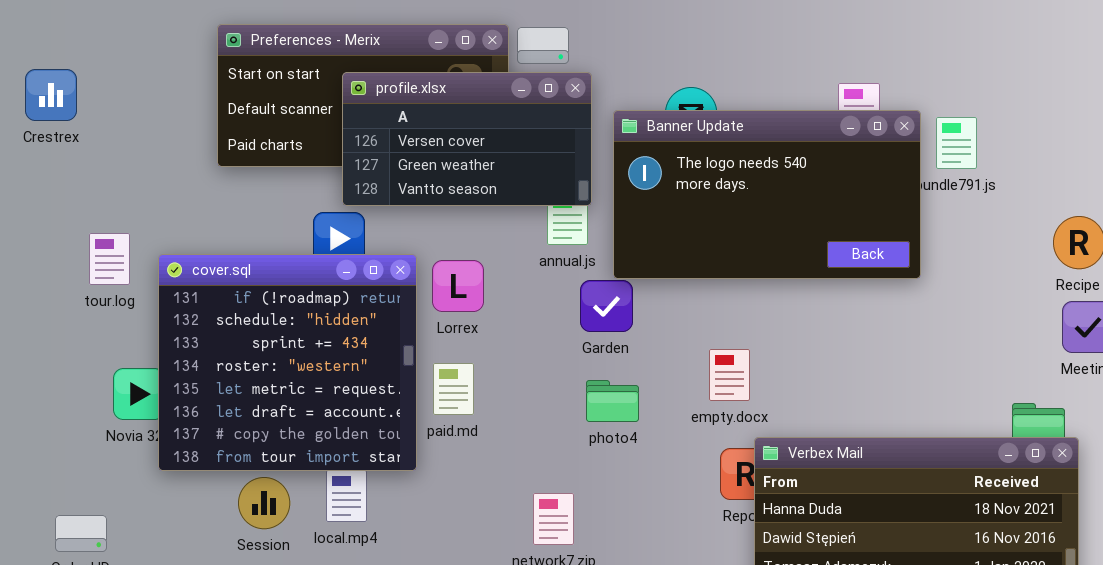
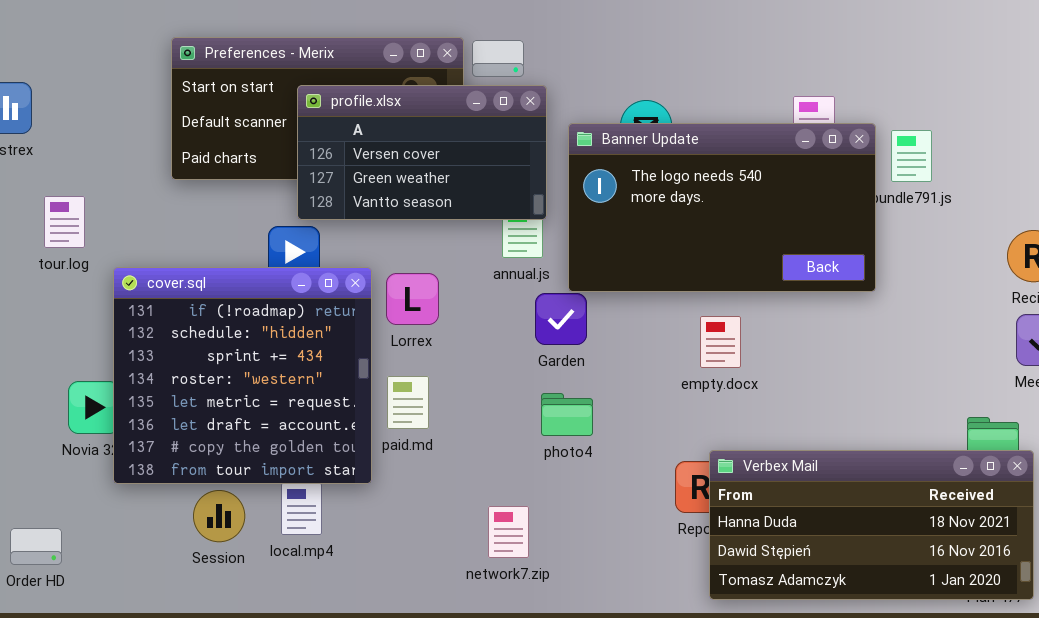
tour.log: [89,233,130,285] -> [44,196,85,248], moved
empty.docx: [709,349,750,401] -> [700,316,741,368], moved

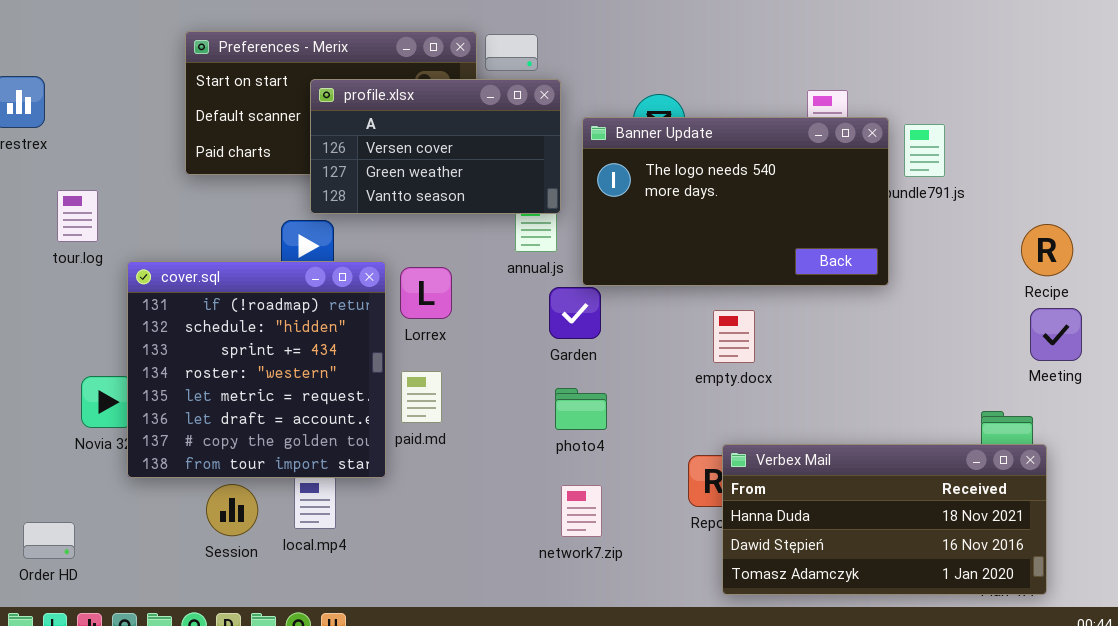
network7.zip: [488,506,529,558] -> [561,485,602,537], moved

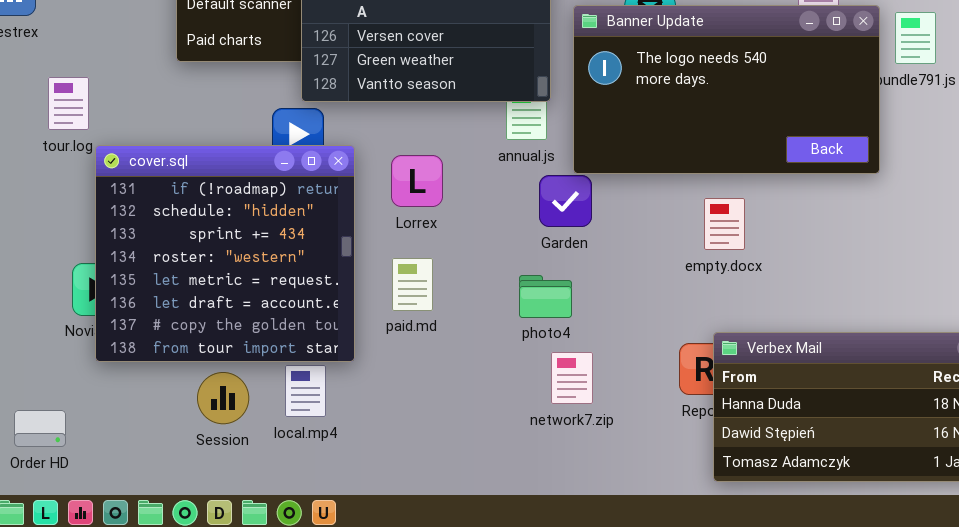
cover.sql: [127,261,386,478] -> [95,145,355,362], moved
photo4: [555,388,607,430] -> [519,275,572,318], moved
network7.zip: [561,485,602,537] -> [551,352,593,404], moved

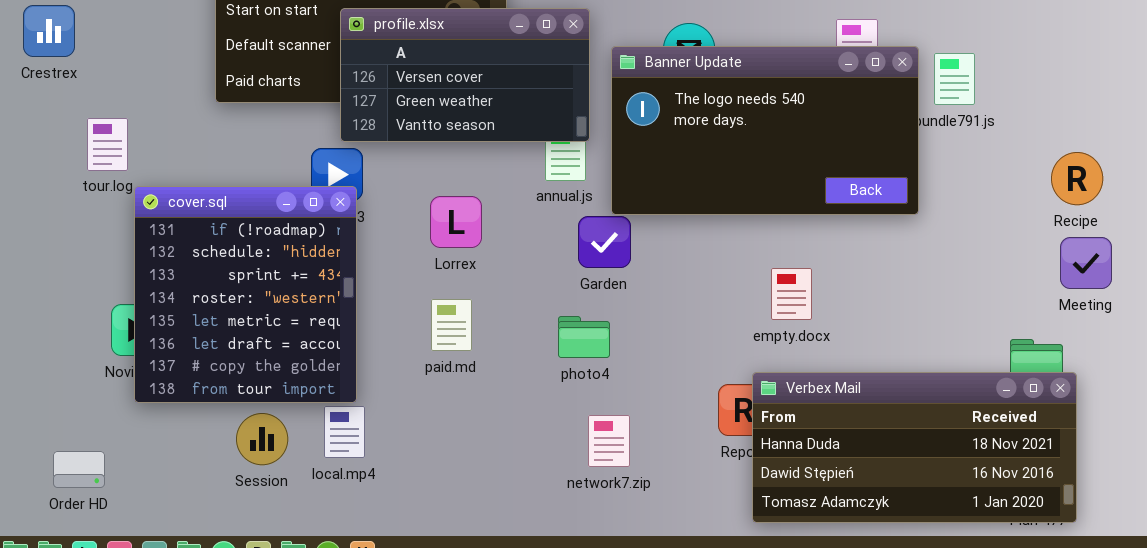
cover.sql: [95,145,355,362] -> [134,186,357,403], resized
empty.docx: [704,198,745,250] -> [771,268,812,320], moved
network7.zip: [551,352,593,404] -> [588,415,630,467], moved

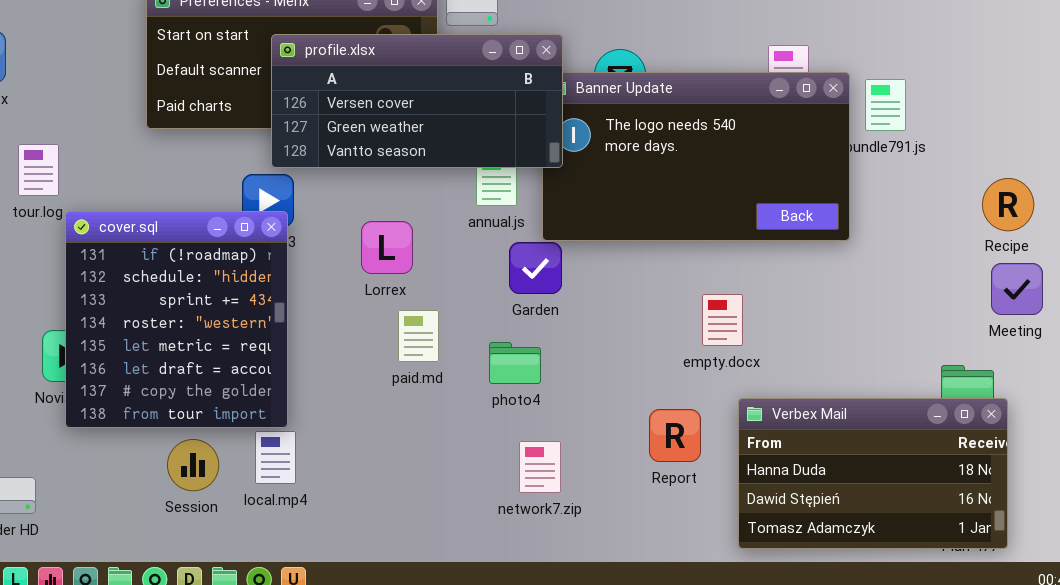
profile.xlsx: [340,8,590,142] -> [271,34,563,168], resized
paid.md: [431,299,472,351] -> [398,310,439,362], moved
Verbex Mail: [752,372,1077,523] -> [738,398,1008,549], resized

